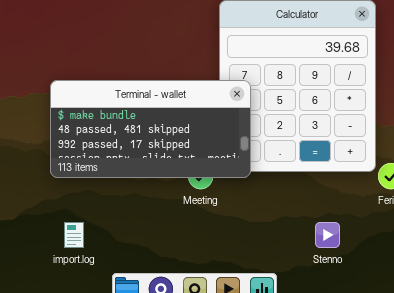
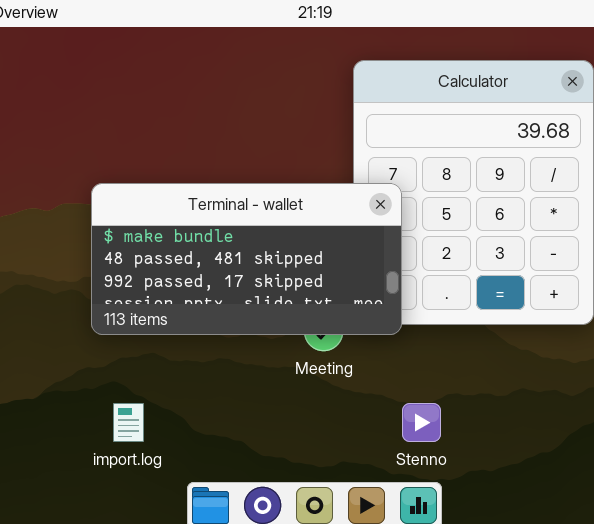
Stenno: [315,222,340,248] -> [402,403,441,442], moved

